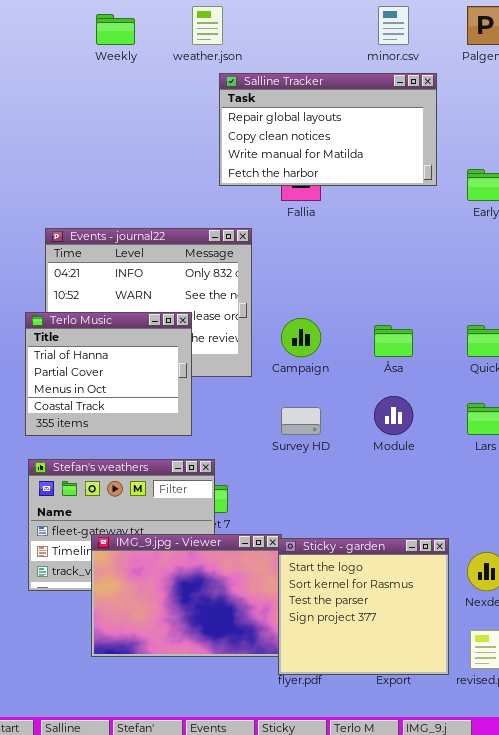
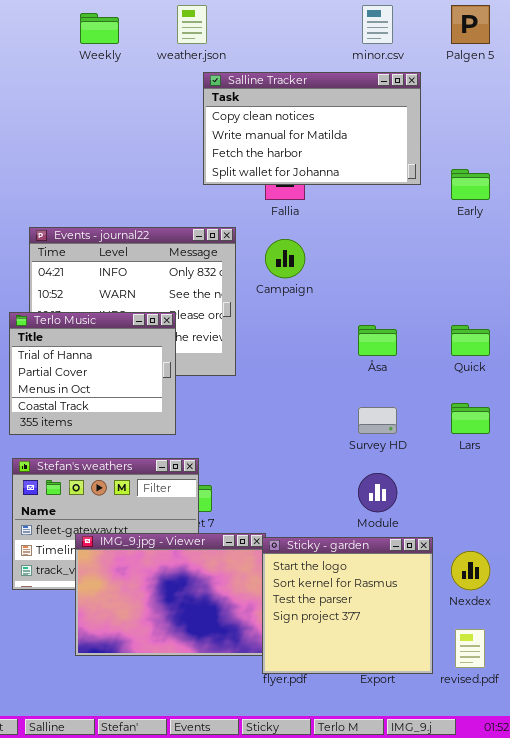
Salline Tracker: [219,73,437,186] -> [203,72,421,185], scrolled down 1 row
Campaign: [281,318,321,357] -> [265,239,305,278], moved
Module: [374,396,413,435] -> [358,473,397,512], moved
Survey HD: [281,407,321,435] -> [358,407,397,434], moved

